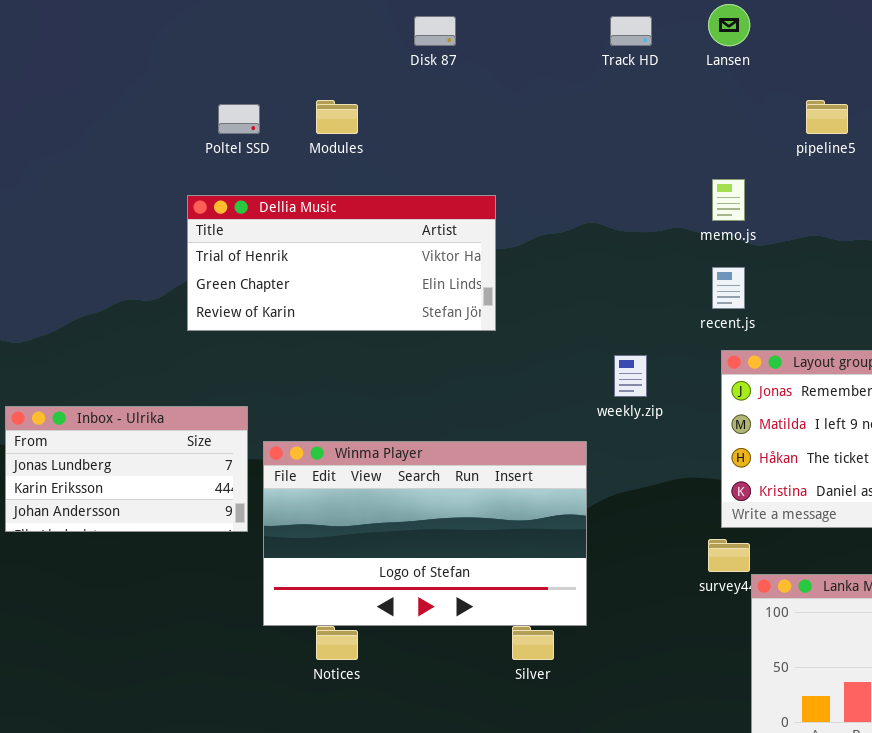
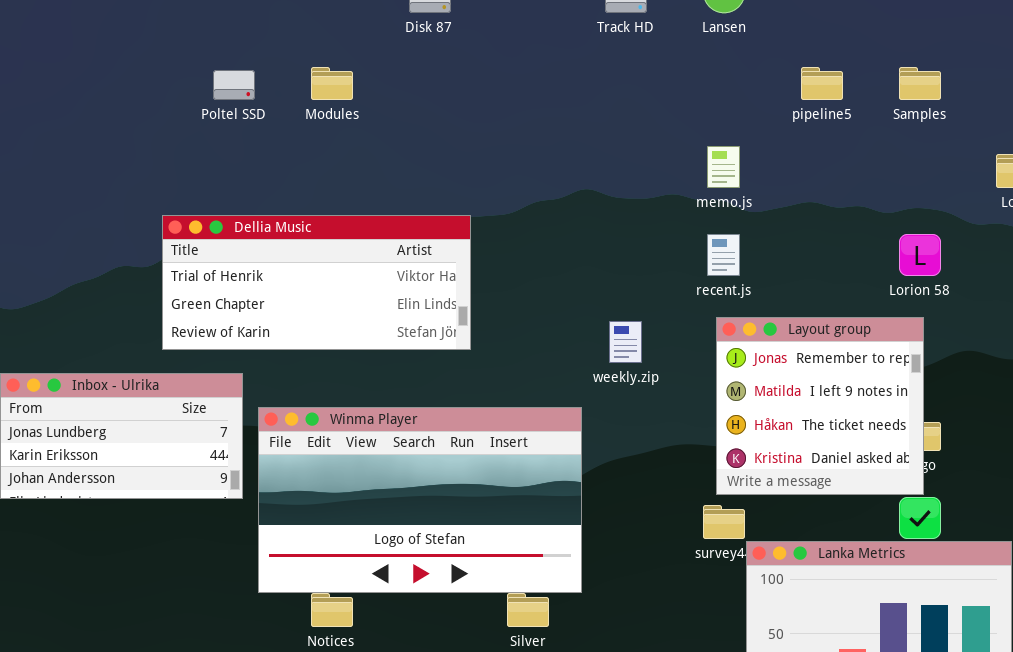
Dellia Music: [187,195,496,331] -> [162,215,471,350], moved

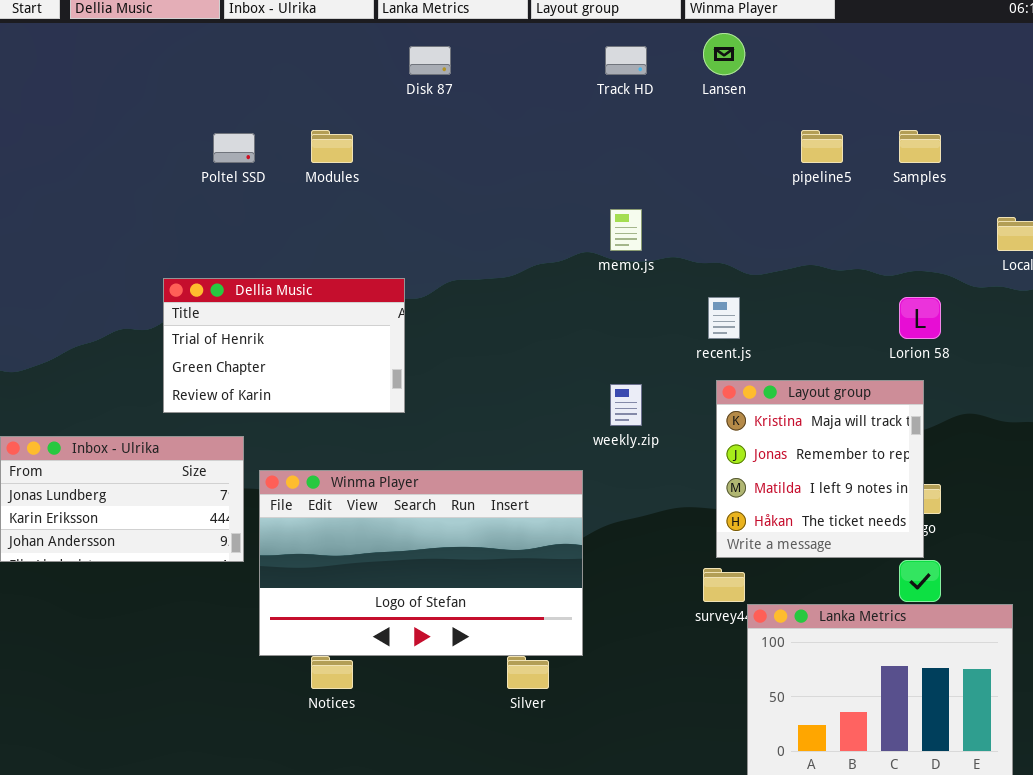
memo.js: [707,146,740,188] -> [610,209,642,251], moved
Dellia Music: [162,215,471,350] -> [163,278,405,413], resized
Layout group: [716,317,924,495] -> [716,380,924,558], scrolled up 1 row

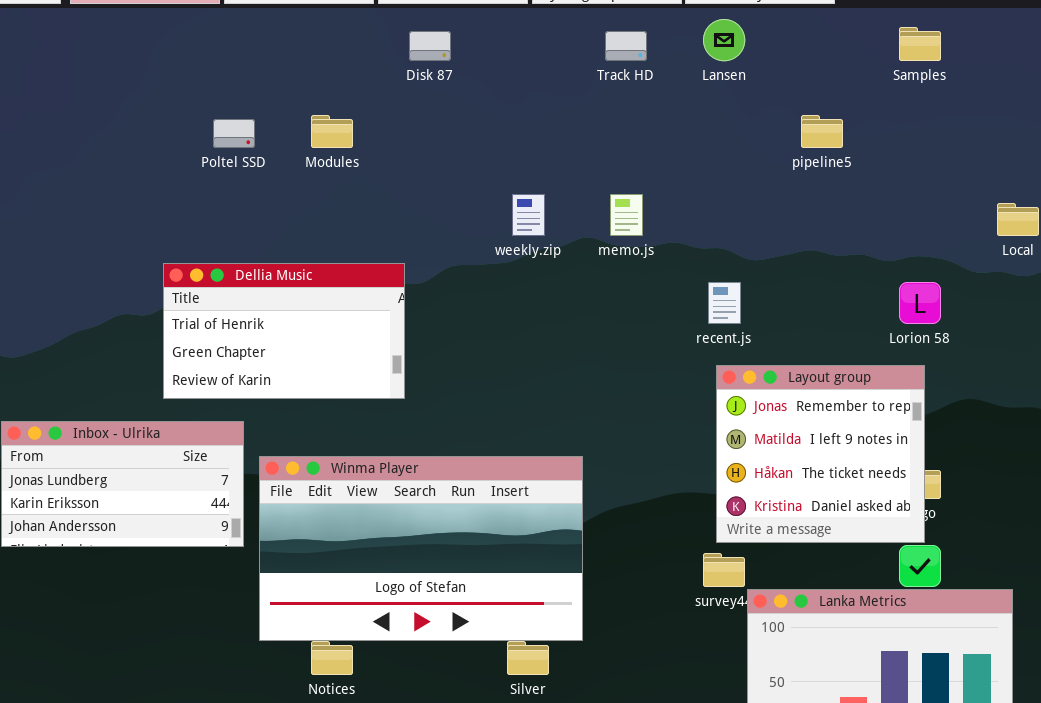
Samples: [899,130,941,163] -> [899,27,941,61], moved
Layout group: [716,380,924,558] -> [716,365,925,543], scrolled down 1 row
weekly.zip: [610,384,642,426] -> [512,194,545,236], moved

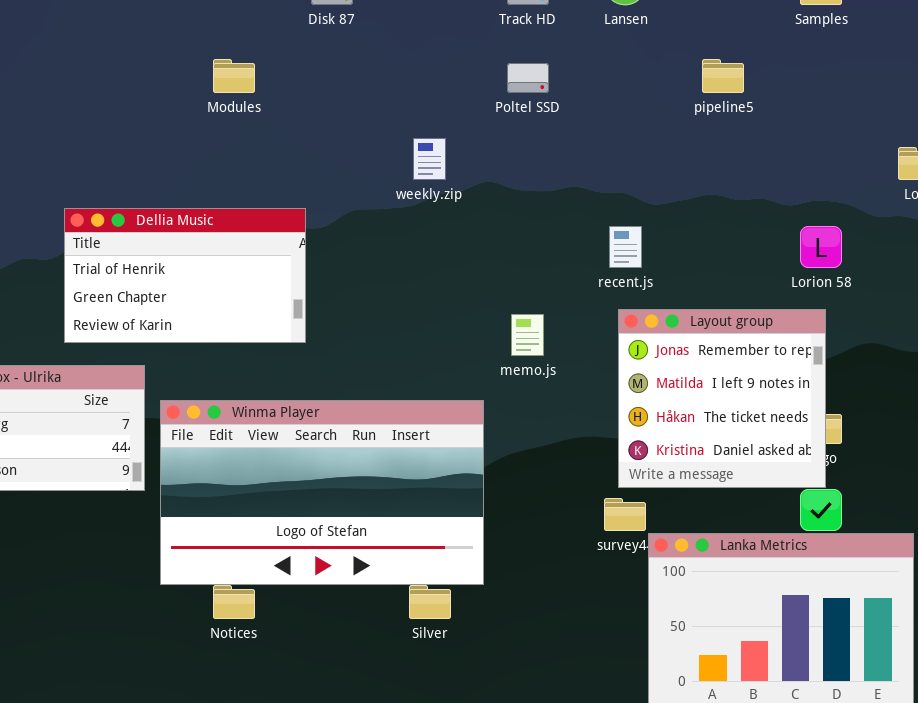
Poltel SSD: [213,119,255,148] -> [507,63,549,93], moved
memo.js: [610,194,643,236] -> [511,314,544,356], moved

